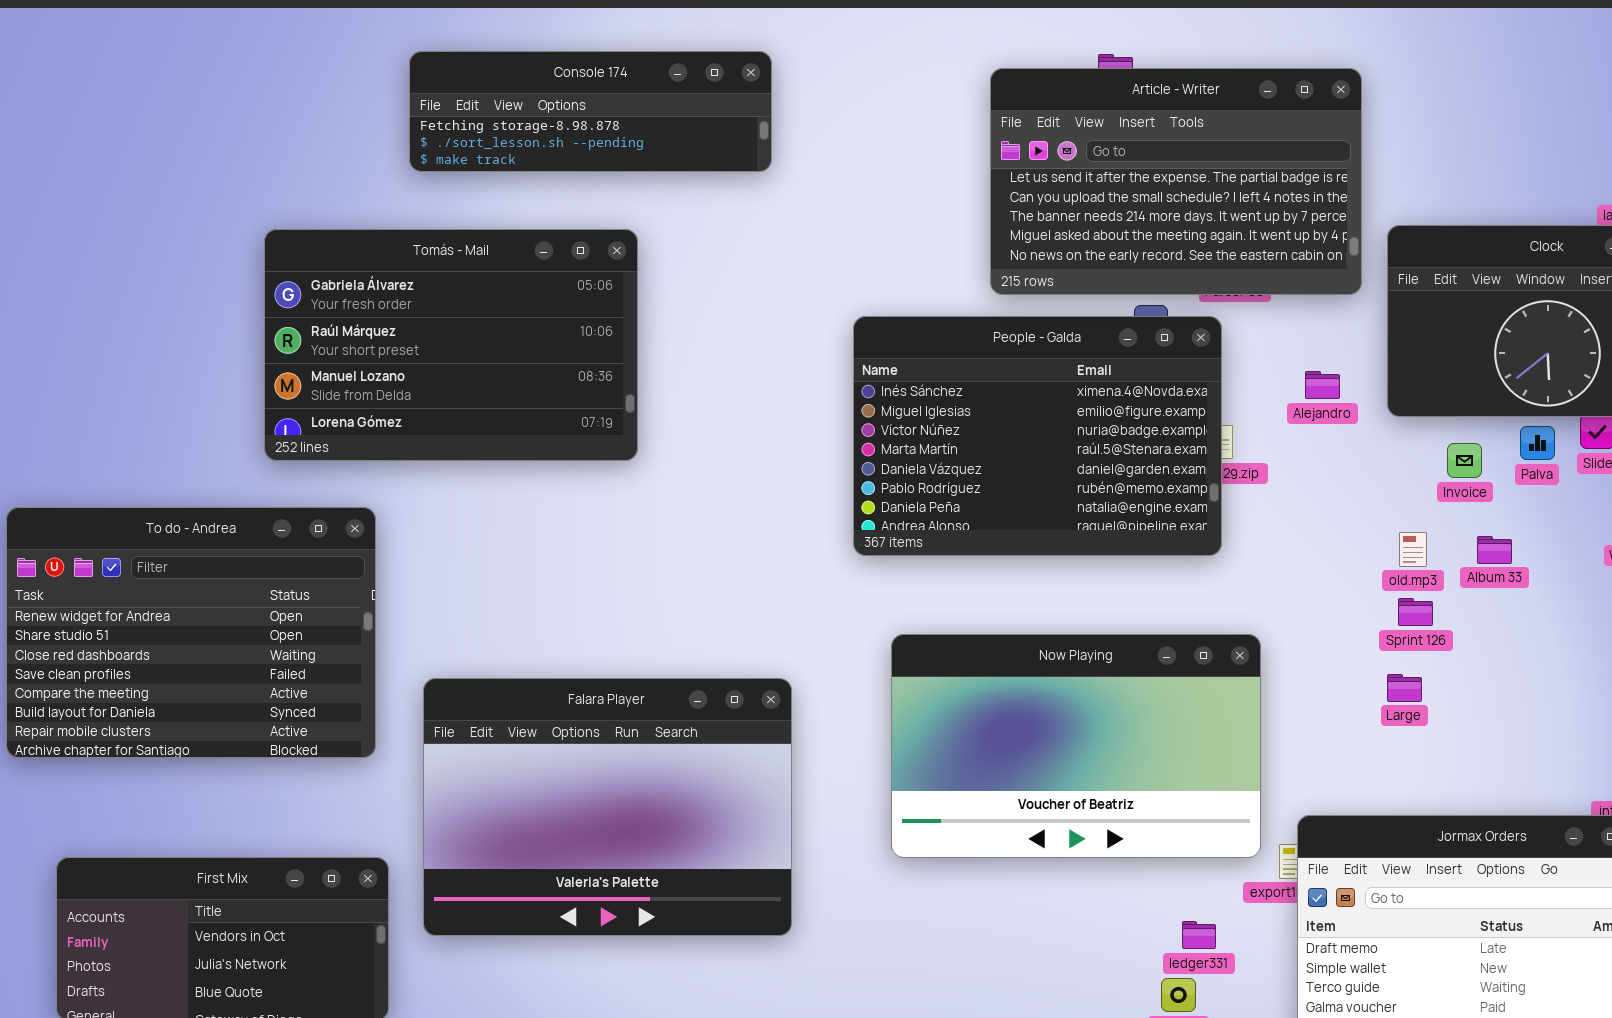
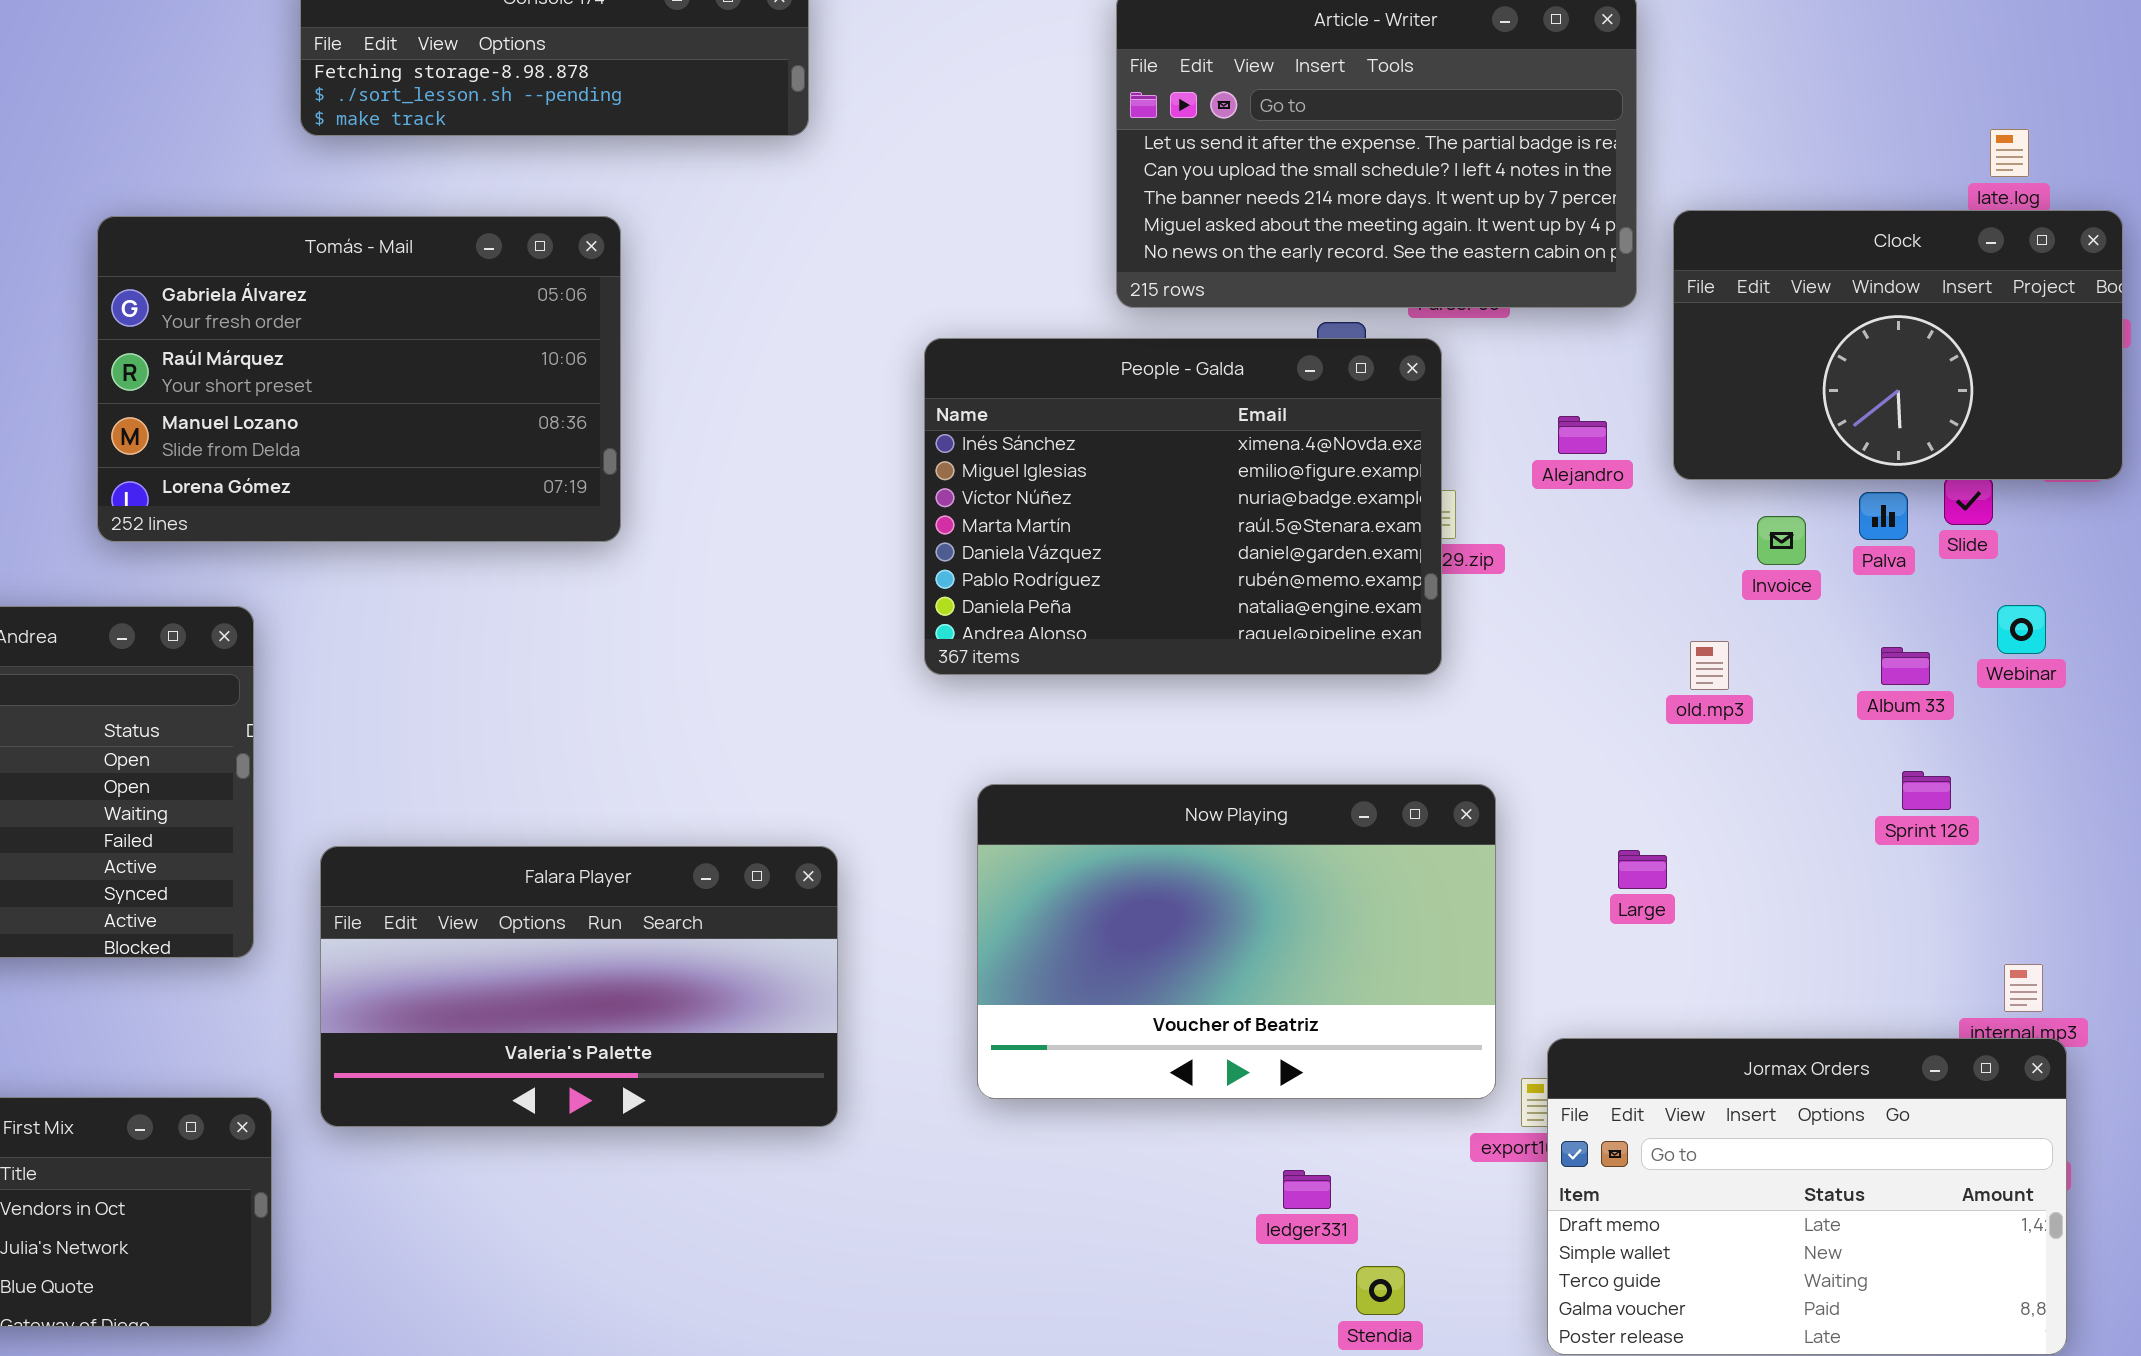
Album 33: [1477,536,1512,564] -> [1881,647,1930,685], moved
Sprint 126: [1398,598,1433,626] -> [1902,771,1951,810], moved
Large: [1387,674,1422,702] -> [1618,850,1667,889], moved
Falara Player: [423,678,792,936] -> [320,846,838,1127], resized
ledger331: [1182,921,1216,949] -> [1283,1170,1331,1209], moved

